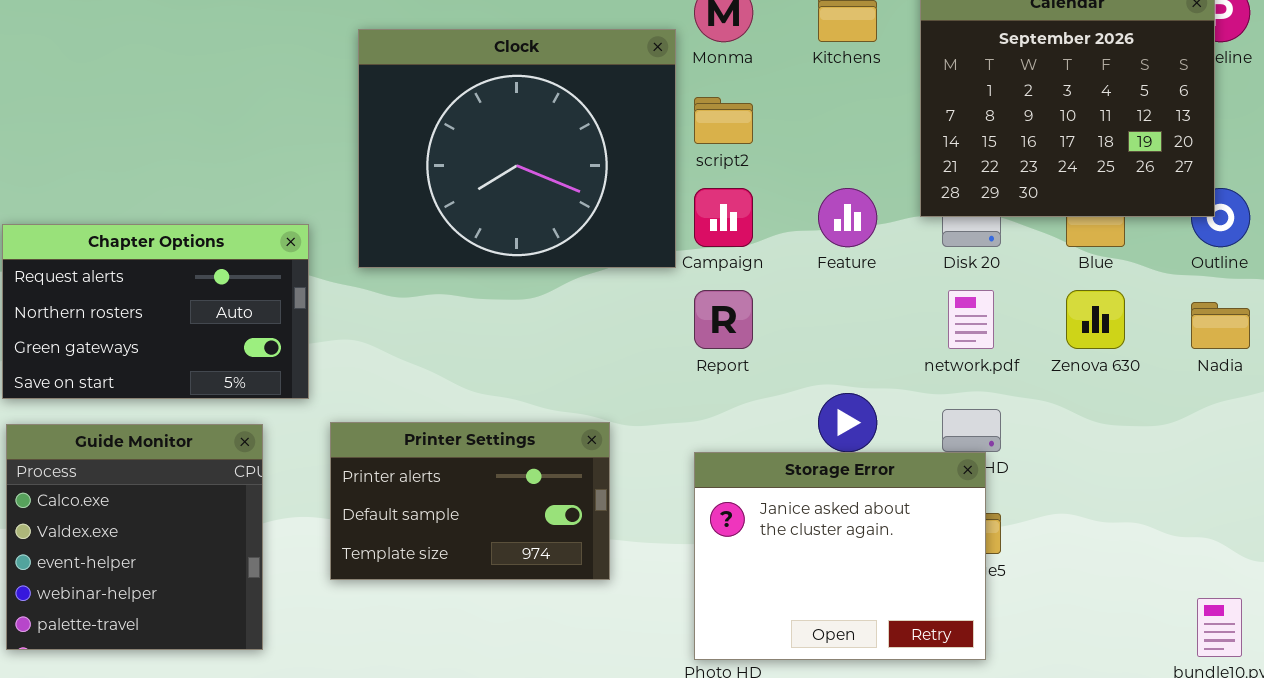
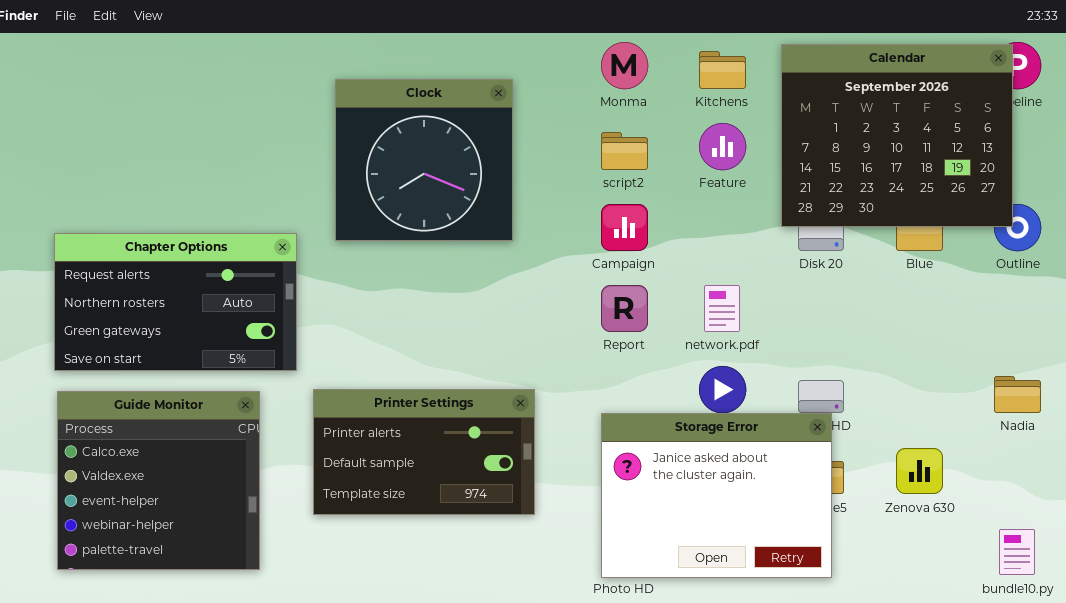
Clock: [358,29,676,268] -> [335,79,513,241], resized
Feature: [818,188,877,247] -> [699,123,746,170], moved
network.pdf: [948,290,994,349] -> [704,285,740,332], moved
Zenova 630: [1066,290,1125,349] -> [896,448,943,494], moved
Nadia: [1191,302,1250,349] -> [994,376,1041,413], moved

